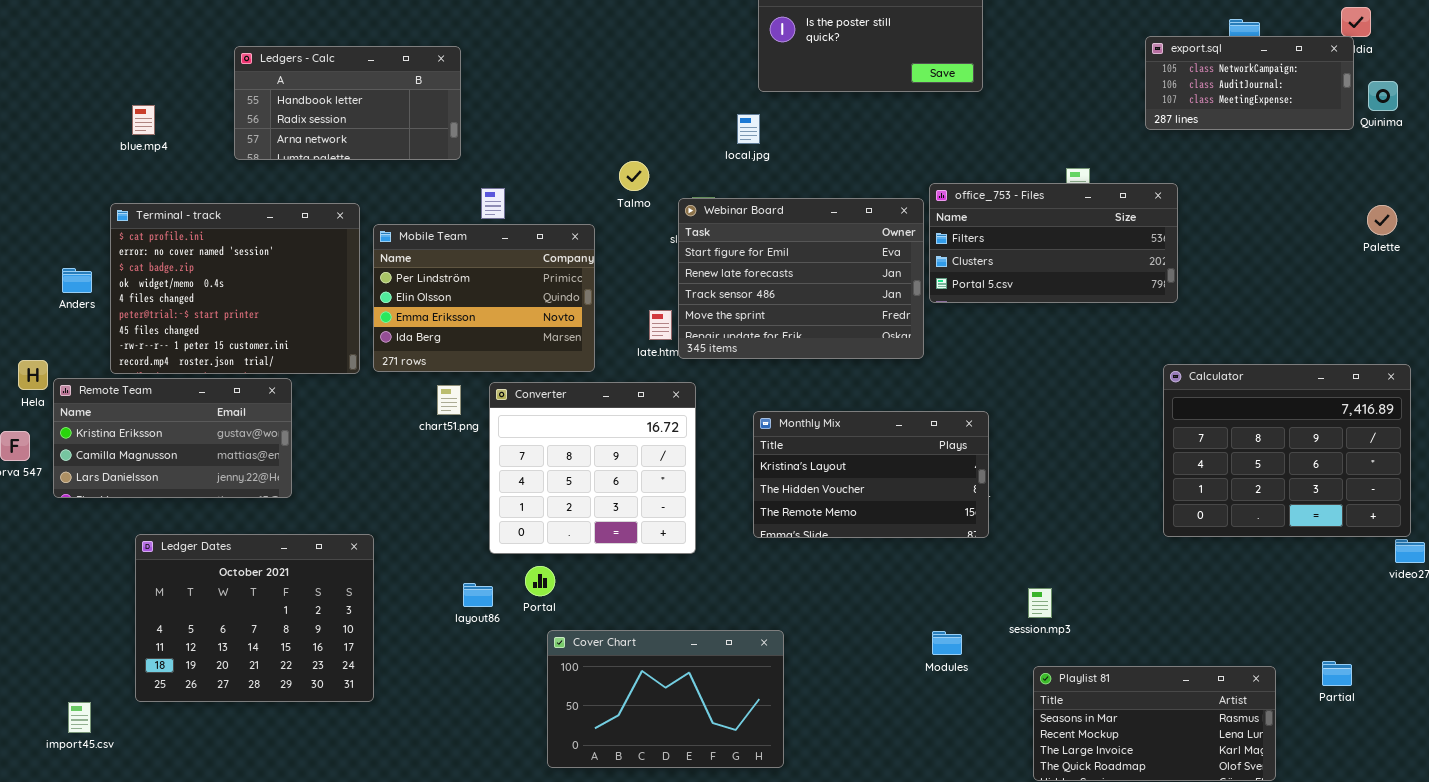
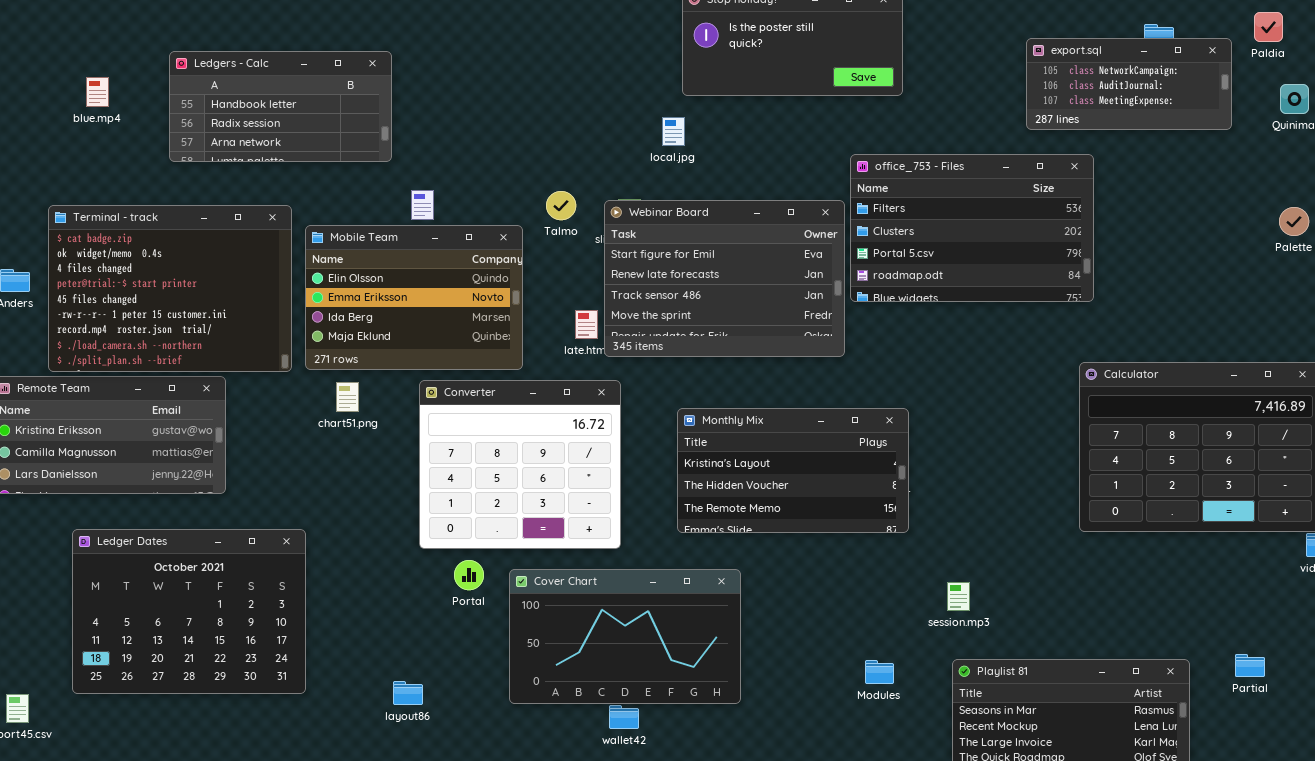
export.sql: [1145,36,1354,130] -> [1026,38,1232,130], moved
blue.mp4: [132,105,155,135] -> [86,77,109,107], moved
Talmo: [619,161,649,191] -> [546,191,576,220], moved
office_753 - Files: [929,183,1178,303] -> [850,154,1094,302], resized
Terminal - track: [110,203,360,374] -> [48,205,292,372], scrolled down 2 rows
Mobile Team: [373,224,595,372] -> [305,225,523,370], scrolled down 1 row
chart51.png: [437,385,461,415] -> [336,382,359,412], moved
layout86: [463,583,493,607] -> [393,681,423,705], moved
Cover Chart: [547,630,784,768] -> [509,569,741,704], moved
Modules: [932,631,962,655] -> [865,660,894,684], moved

